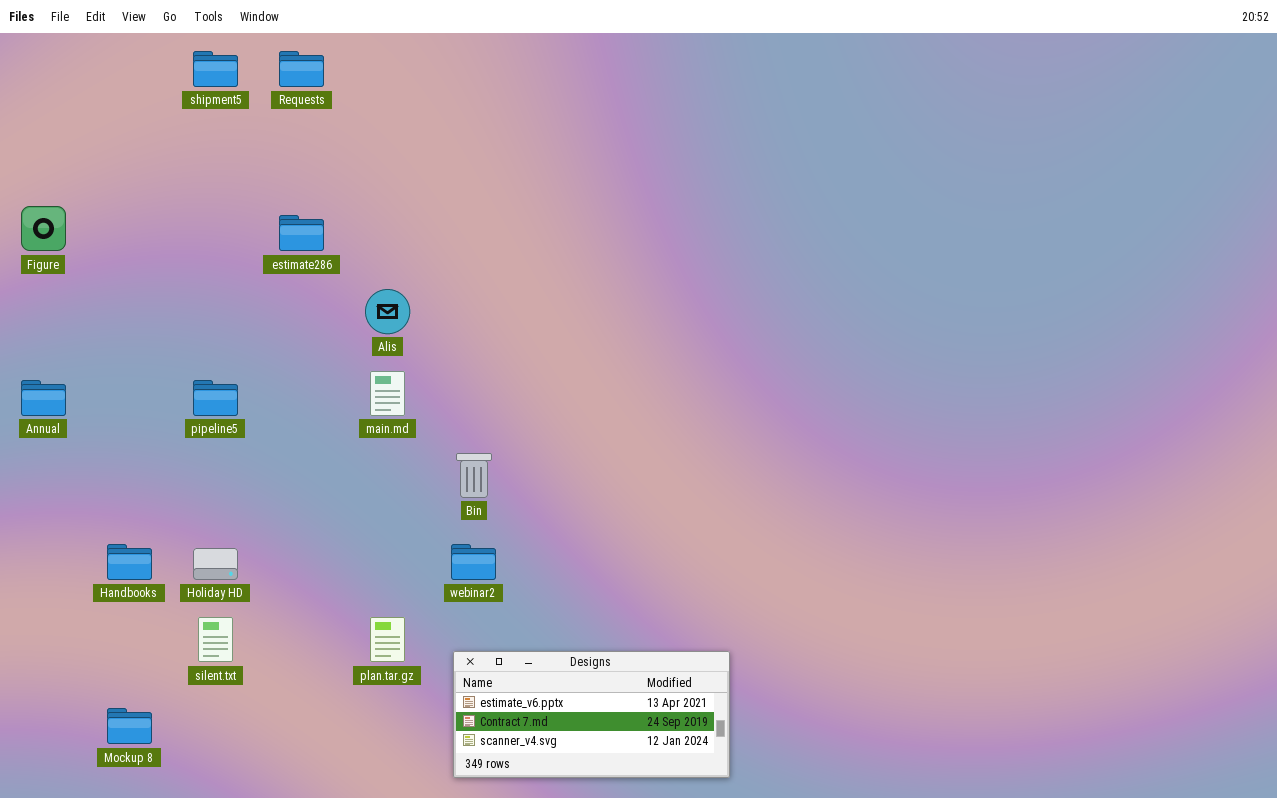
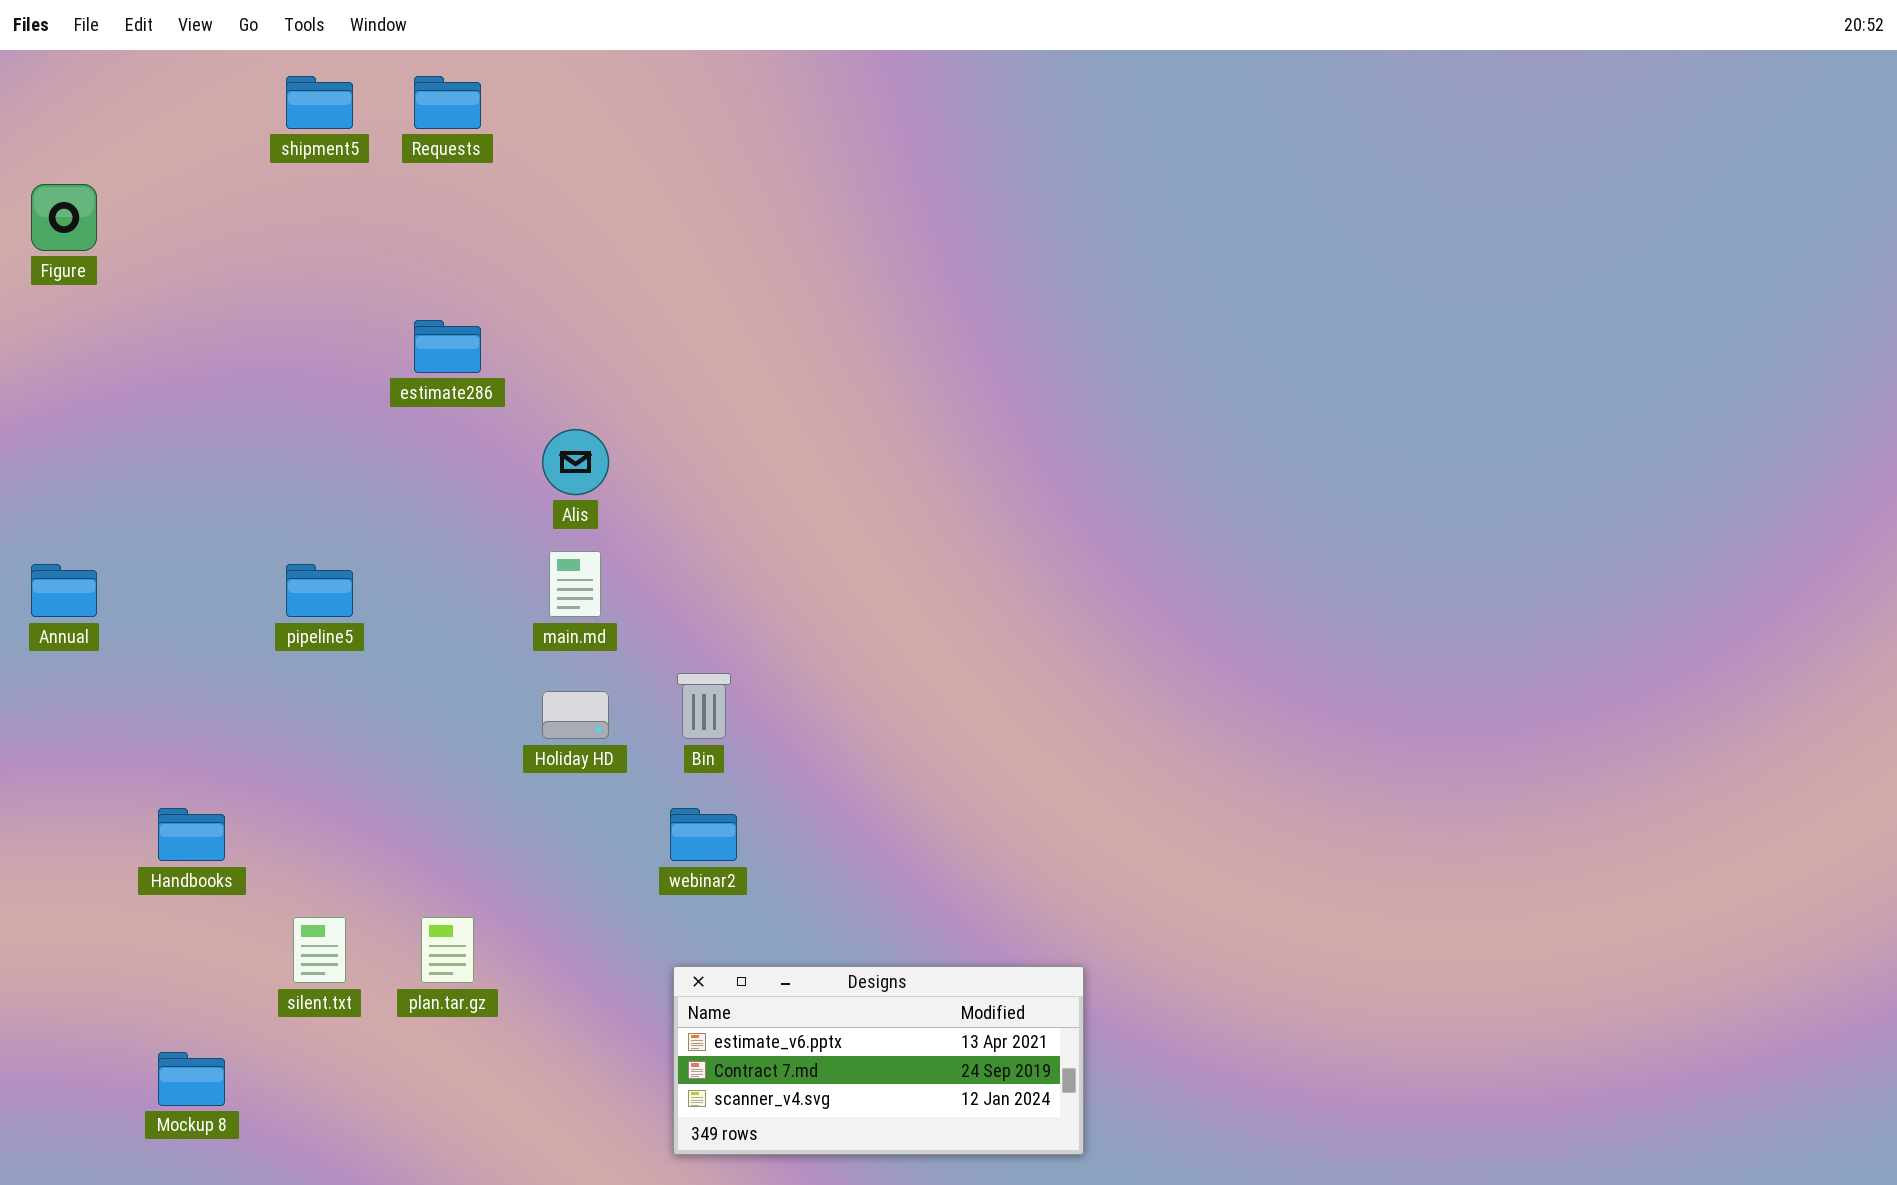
Figure: [21,206,66,251] -> [31,184,97,251], moved
Holiday HD: [193,548,238,580] -> [542,691,609,739], moved
plan.tar.gz: [370,617,405,662] -> [421,917,474,983], moved

